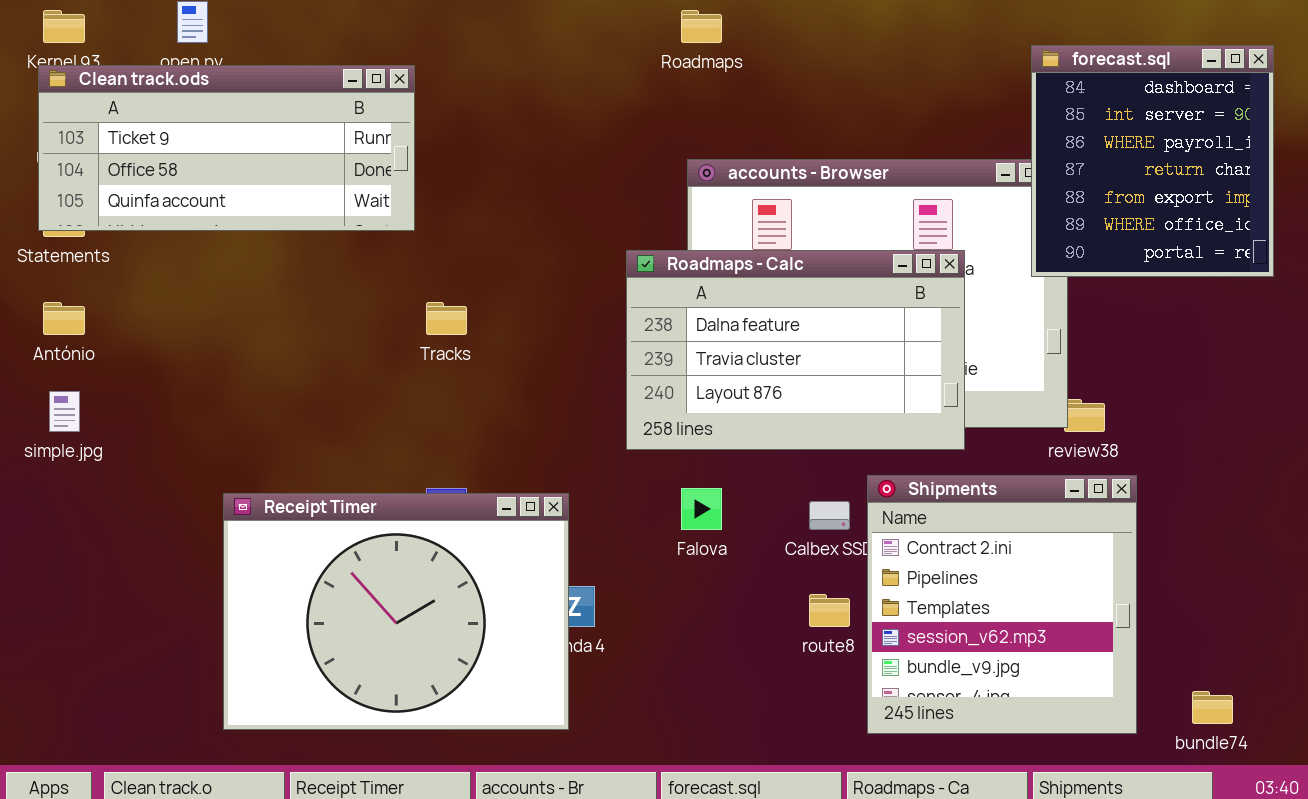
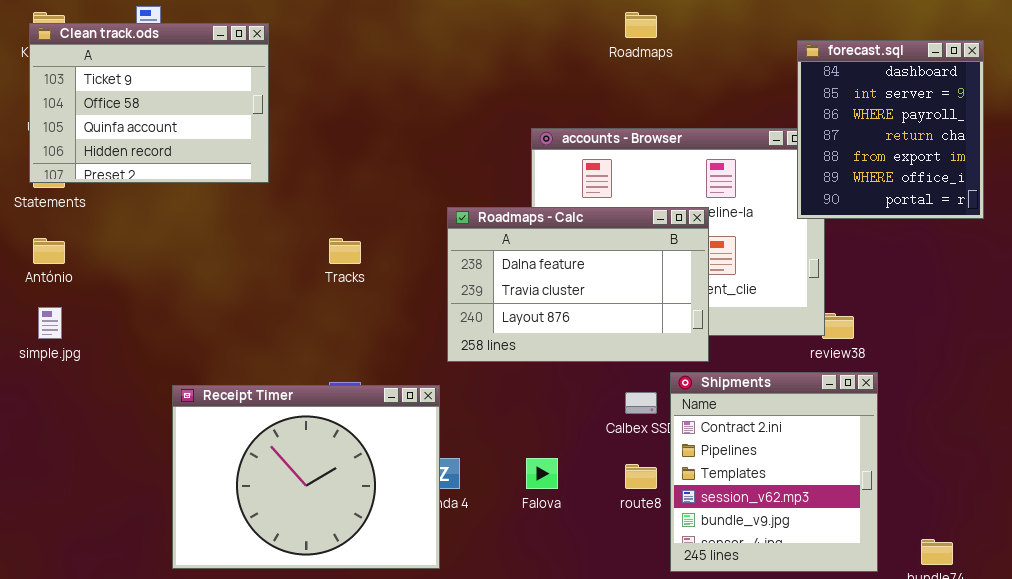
Roadmaps: [681,10,722,43] -> [625,12,657,38], moved
Clean track.ods: [38,65,415,231] -> [29,23,269,183], resized
Roadmaps - Calc: [626,250,965,450] -> [447,207,709,362], moved
Falova: [681,488,722,530] -> [526,458,558,489], moved

